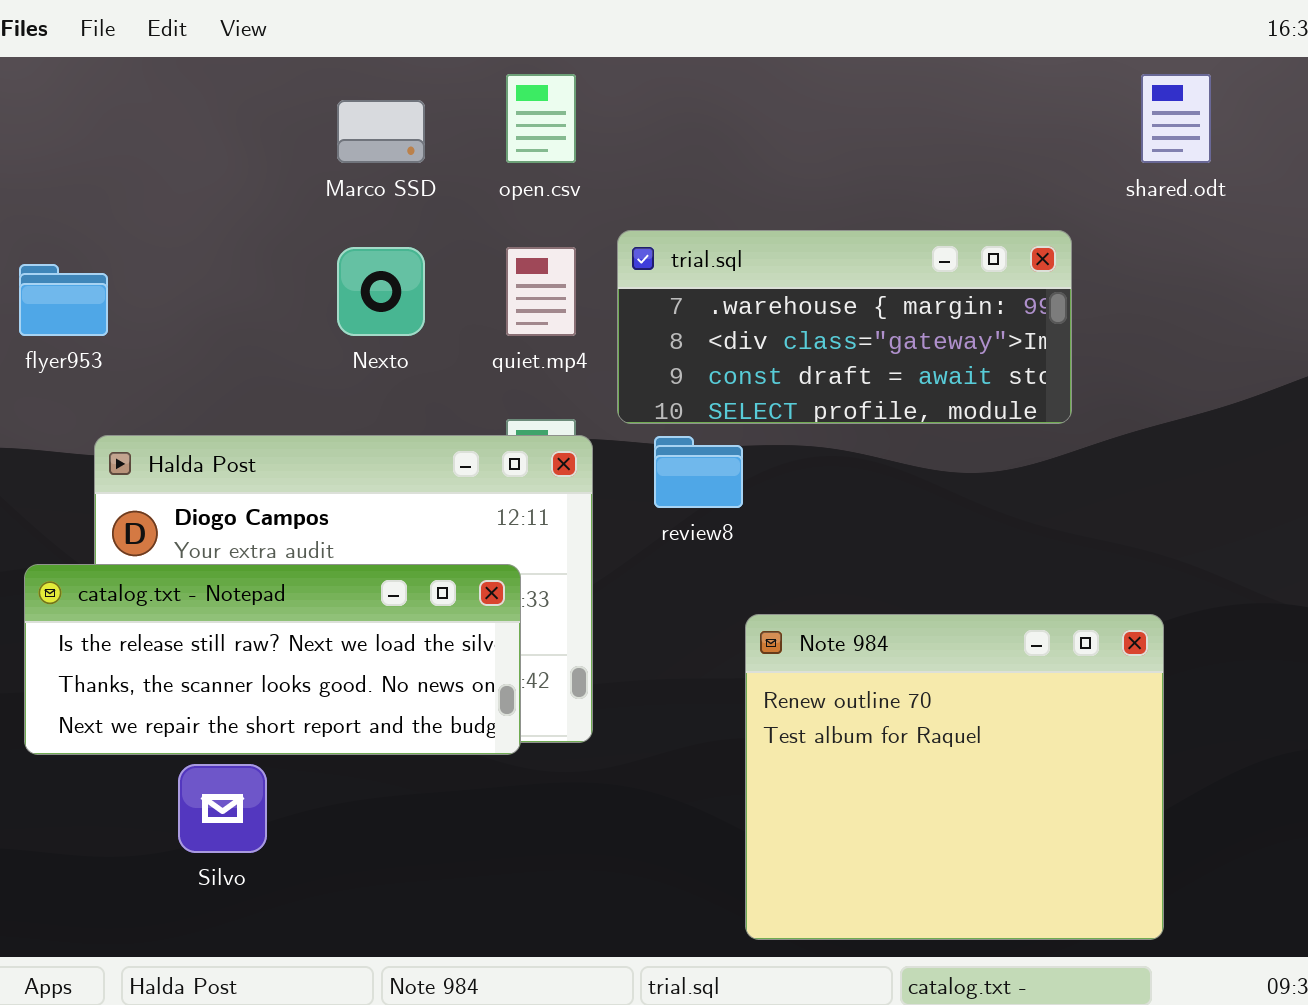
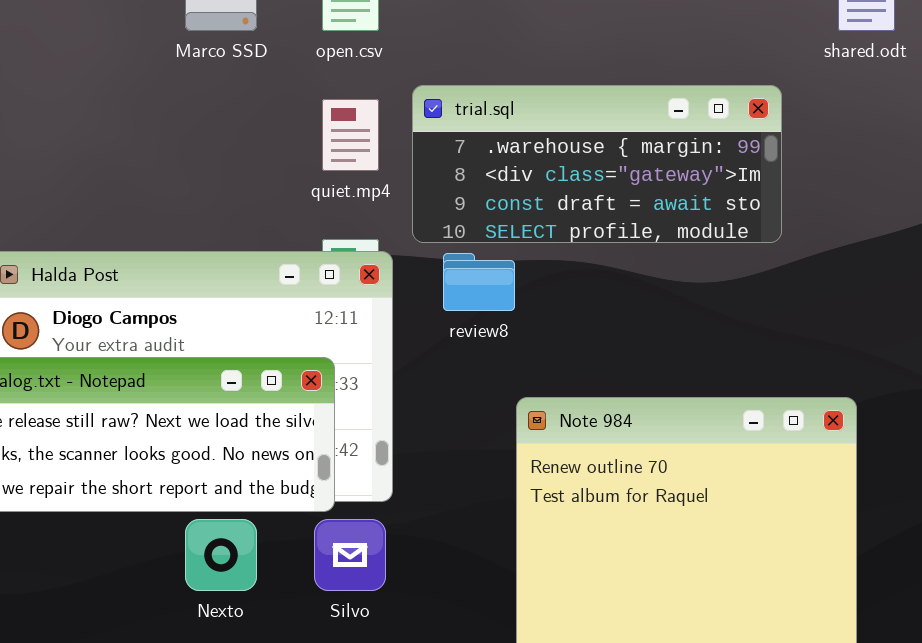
Nexto: [337,247,425,336] -> [185,519,257,591], moved
Silvo: [178,764,267,853] -> [314,519,386,591], moved

